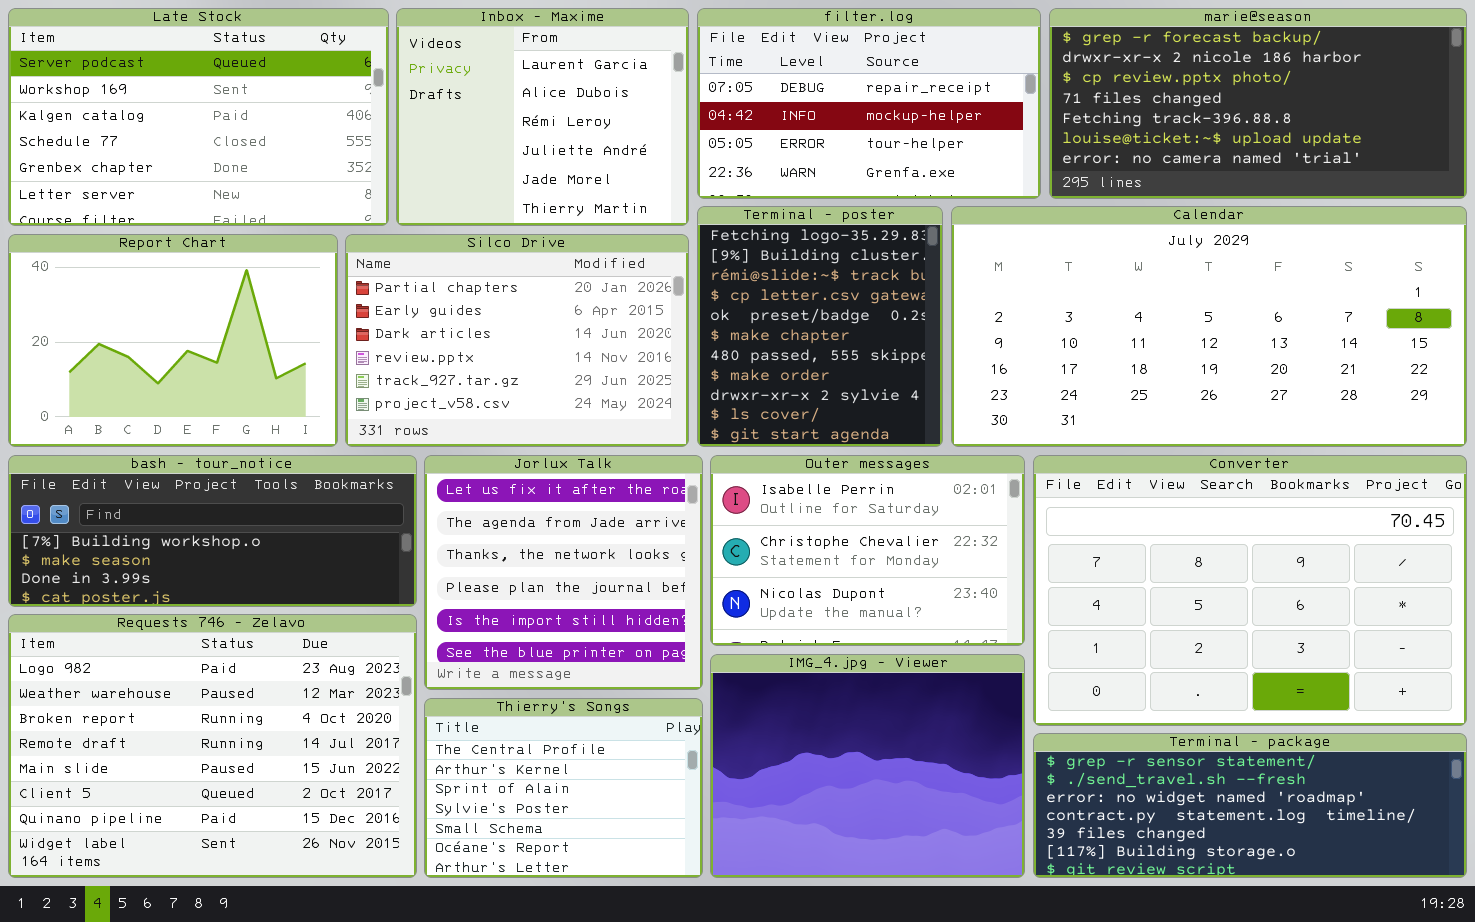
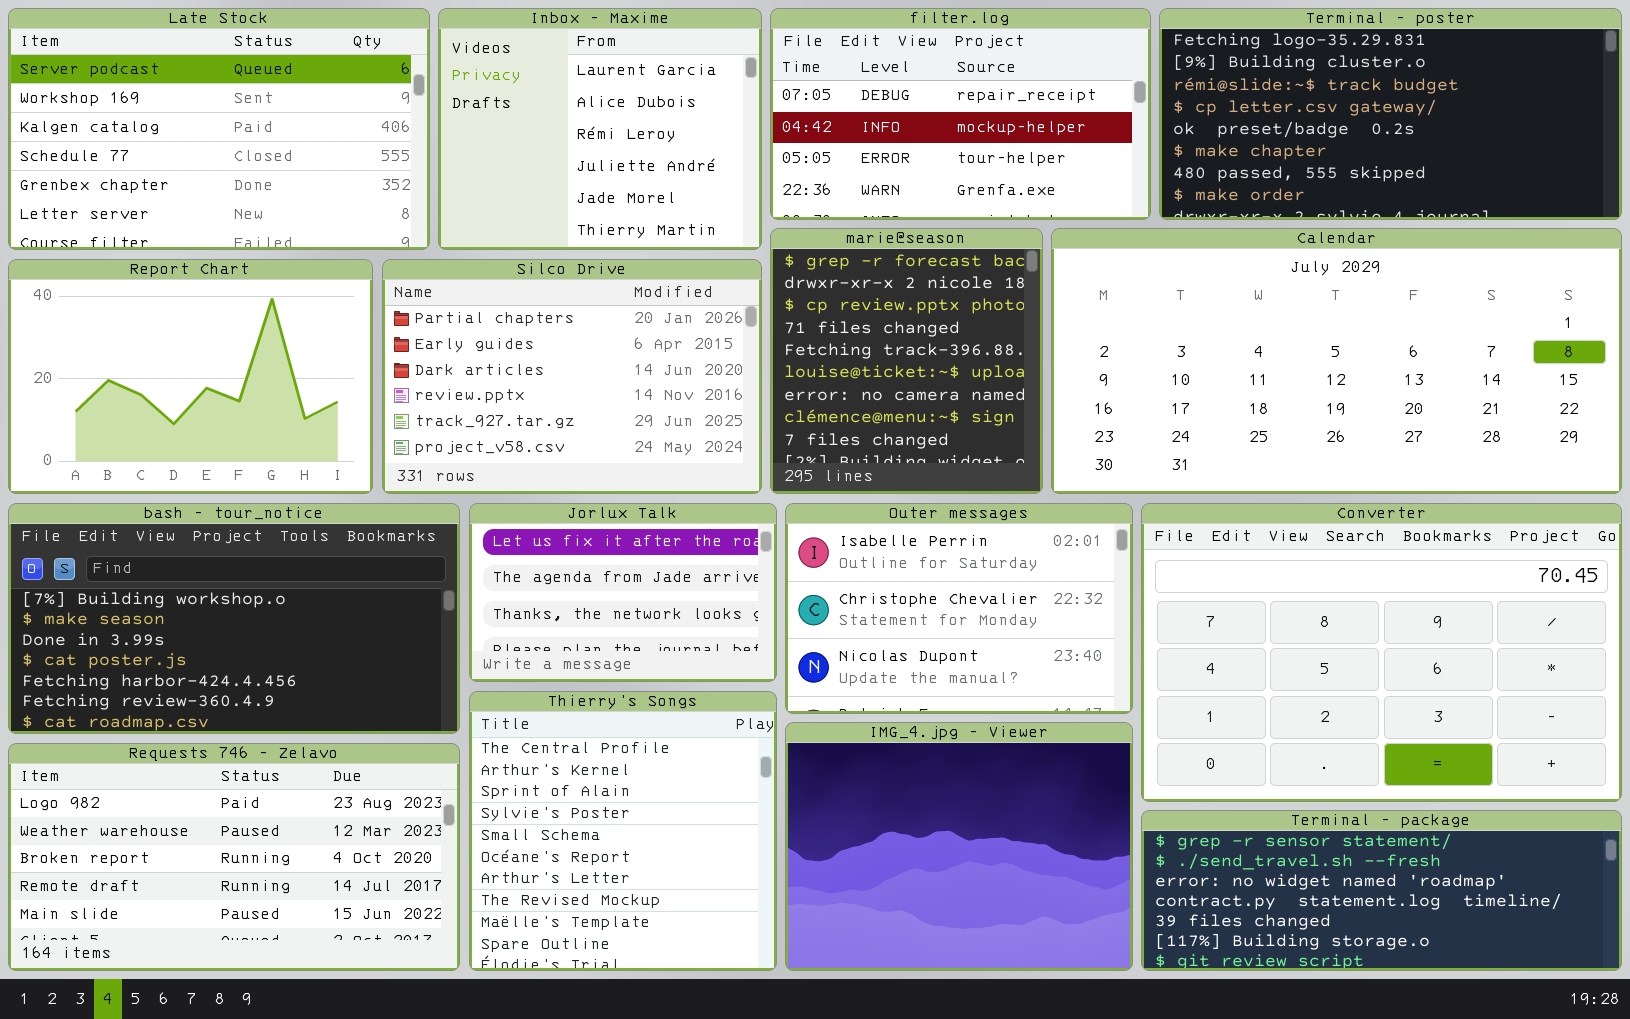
marie@season: [1049,8,1467,199] -> [770,228,1043,494], moved, resized
Terminal - poster: [697,206,943,447] -> [1159,8,1622,220], moved, resized
bash - tour_notice: [8,455,417,607] -> [8,503,460,734], resized
Jorlux Talk: [424,455,703,690] -> [469,503,777,682], resized
Requests 746 - Zelavo: [8,614,417,878] -> [8,743,460,971], resized
Thierry's Songs: [424,698,703,878] -> [469,691,777,971], resized

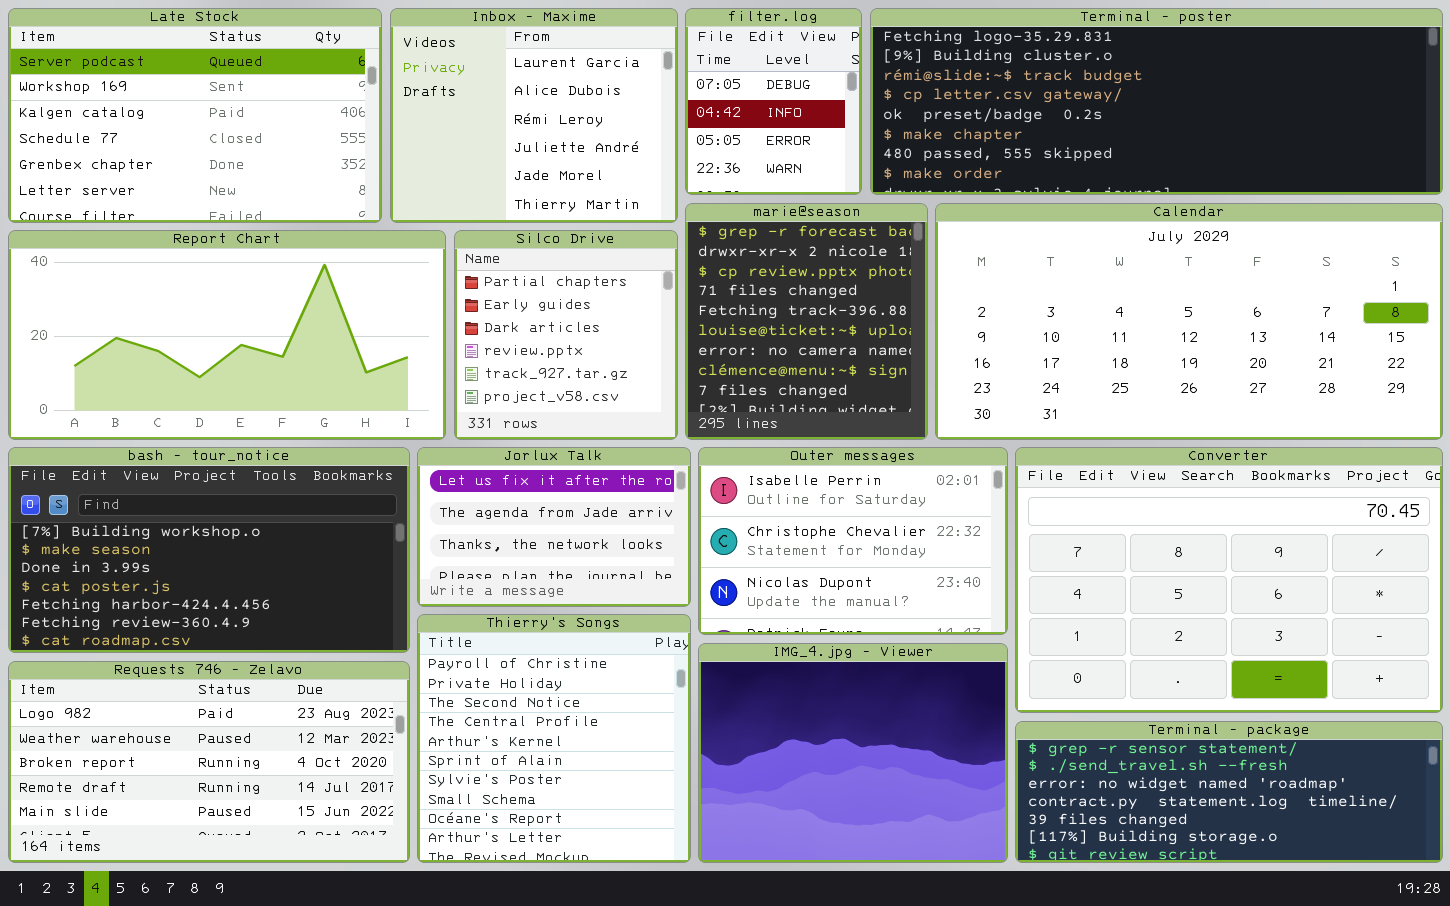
filter.log: [770,8,1151,220] -> [685,8,862,195], resized
Terminal - poster: [1159,8,1622,220] -> [870,8,1443,195], resized
Report Chart: [8,259,373,494] -> [8,230,446,440], resized
Silco Drive: [382,259,762,494] -> [454,230,678,440], resized
Thierry's Songs: [469,691,777,971] -> [417,614,691,863], scrolled up 3 rows

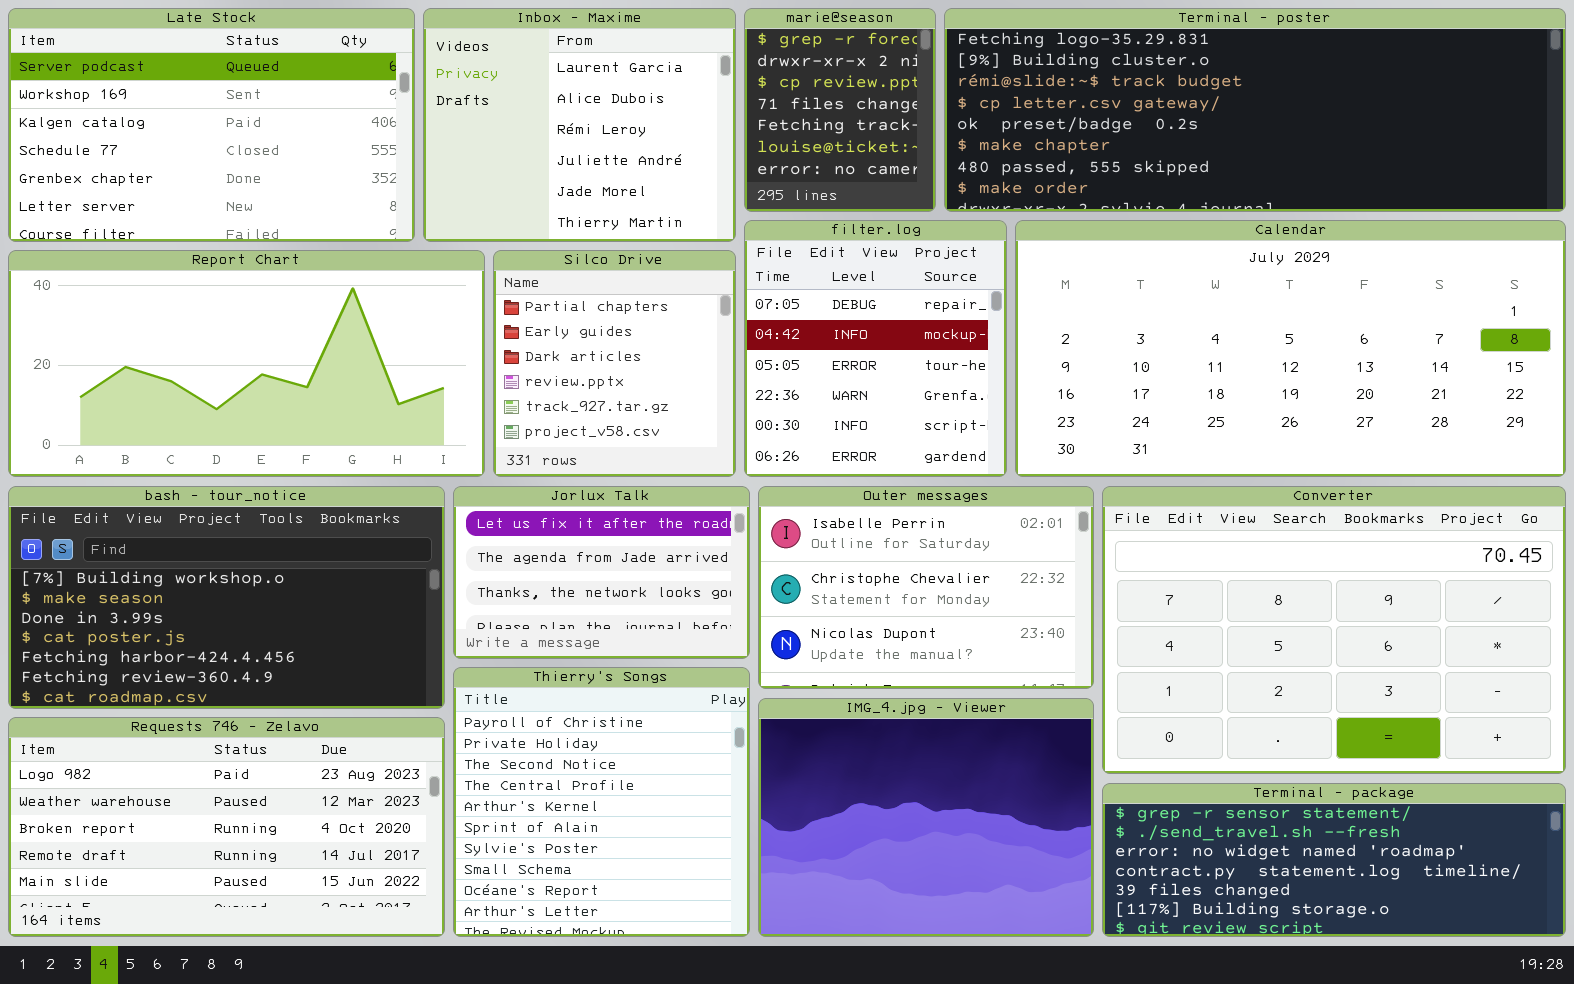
filter.log: [685,8,862,195] -> [744,220,1007,477], moved, resized
marie@season: [685,203,928,440] -> [744,8,936,212], moved, resized

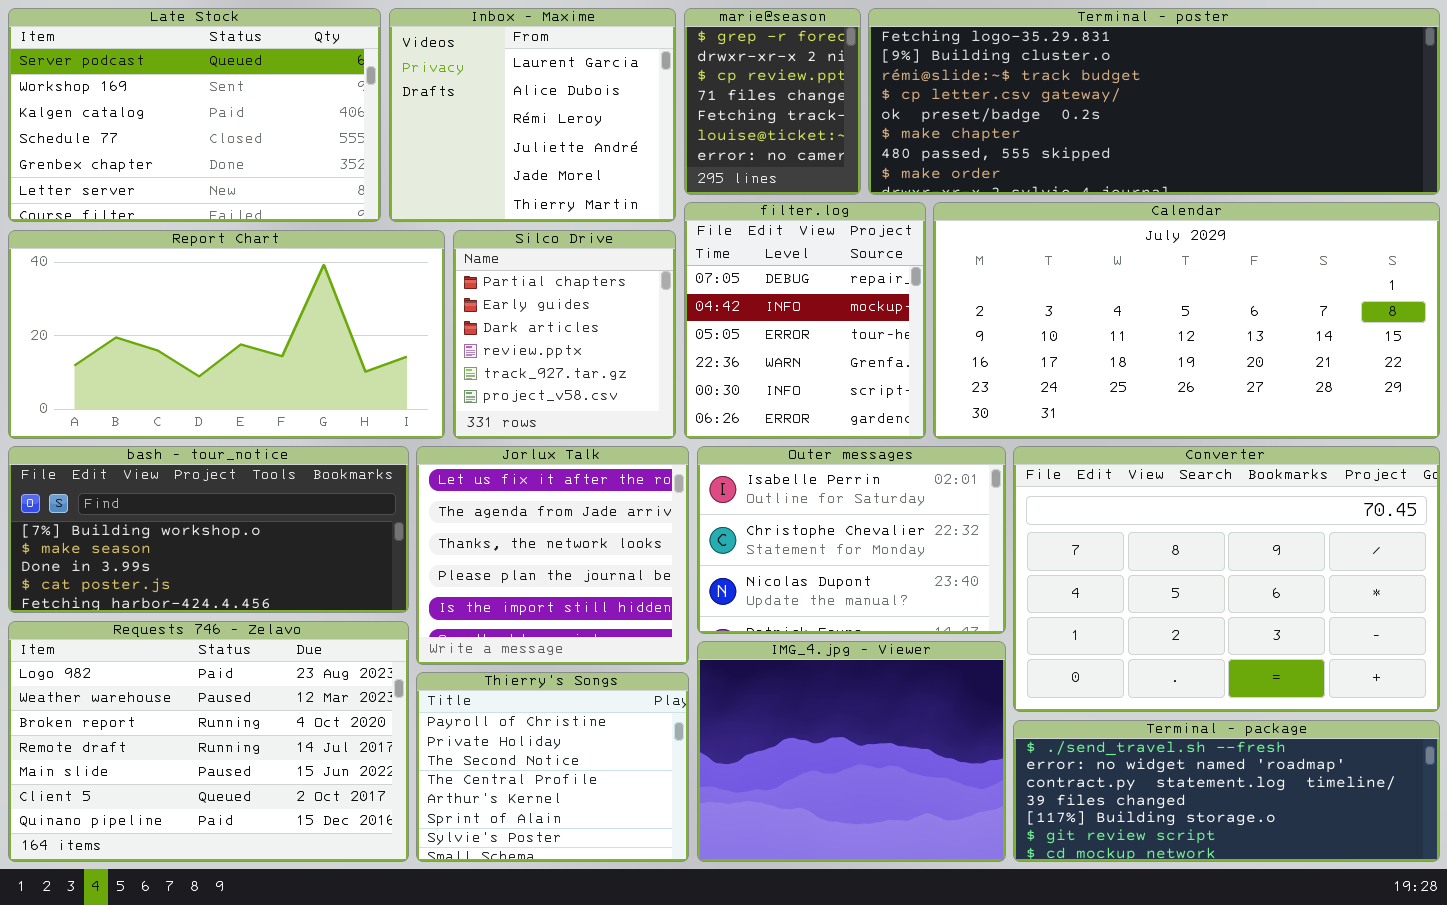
bash - tour_notice: [8,486,445,709] -> [8,446,409,613], resized
Jorlux Talk: [453,486,750,659] -> [416,446,689,665], resized
Thierry's Songs: [453,667,750,937] -> [416,672,689,862], resized
Requests 746 - Zelavo: [8,717,445,937] -> [8,621,409,862], resized
Terminal - package: [1102,783,1566,937] -> [1013,720,1440,862], scrolled down 1 row

